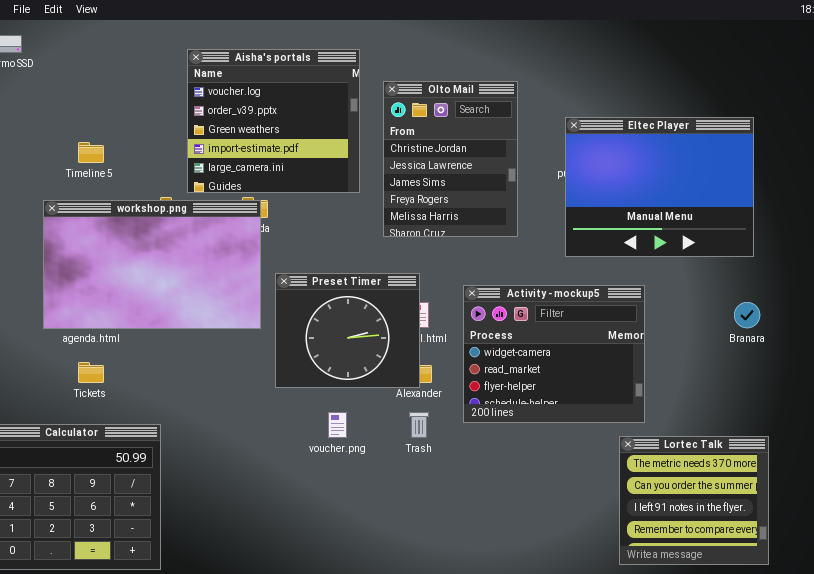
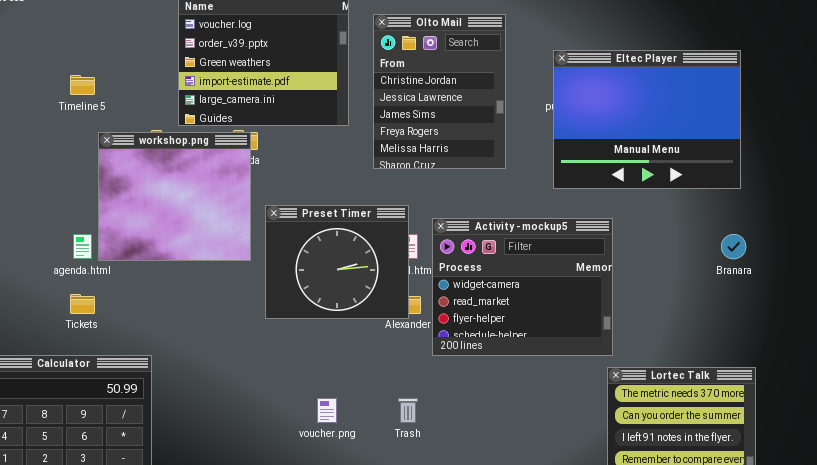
workshop.png: [43,200,261,329] -> [98,132,251,261], resized
Activity - mockup5: [463,285,645,423] -> [432,218,613,356], moved
voucher.png: [328,412,347,438] -> [317,398,337,423], moved
Trash: [409,412,429,438] -> [398,398,418,423], moved

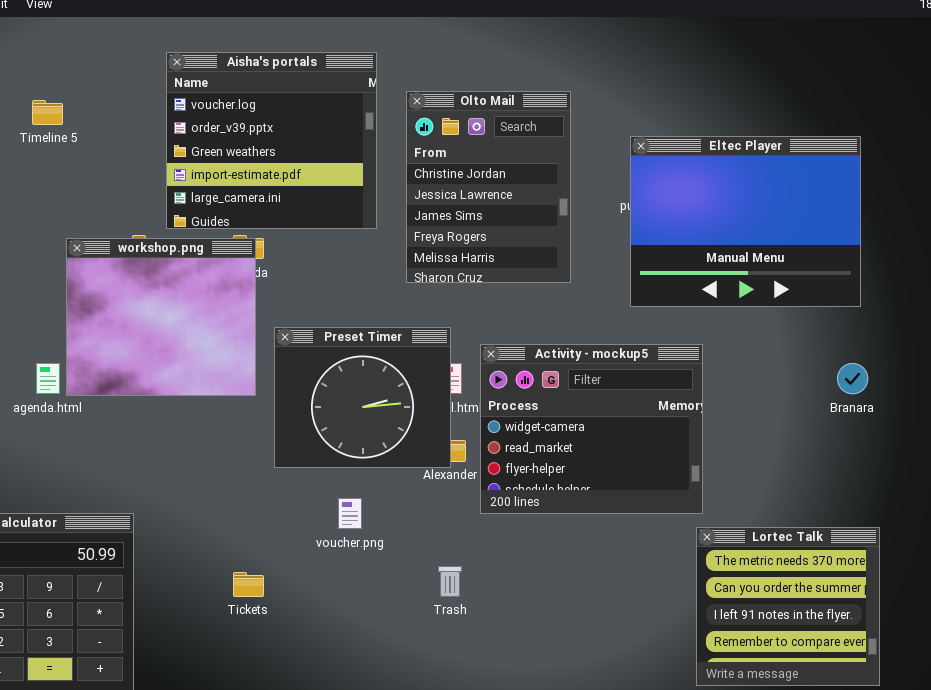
Timeline 5: [70,75,95,95] -> [32,100,63,125], moved
Tickets: [70,294,95,314] -> [233,572,264,597], moved
voucher.png: [317,398,337,423] -> [338,498,362,529], moved

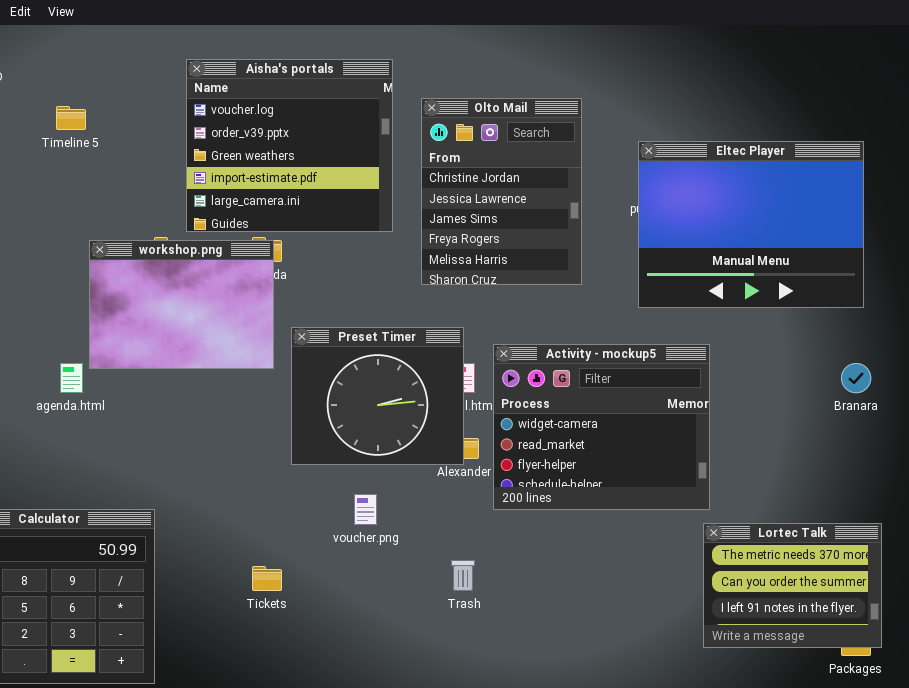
workshop.png: [66,238,256,396] -> [89,240,274,369], resized
Lortec Talk: [696,527,880,686] -> [703,523,882,648], resized

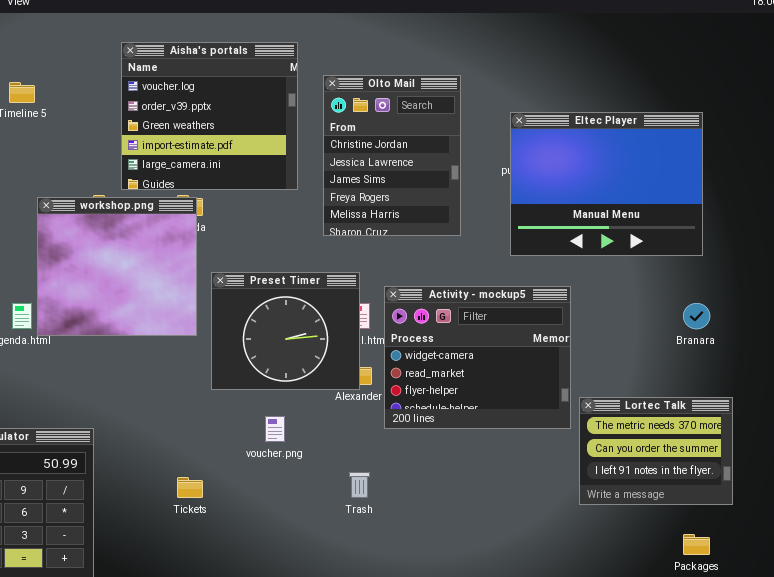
workshop.png: [89,240,274,369] -> [37,197,197,336], resized
Lortec Talk: [703,523,882,648] -> [579,397,733,505], moved

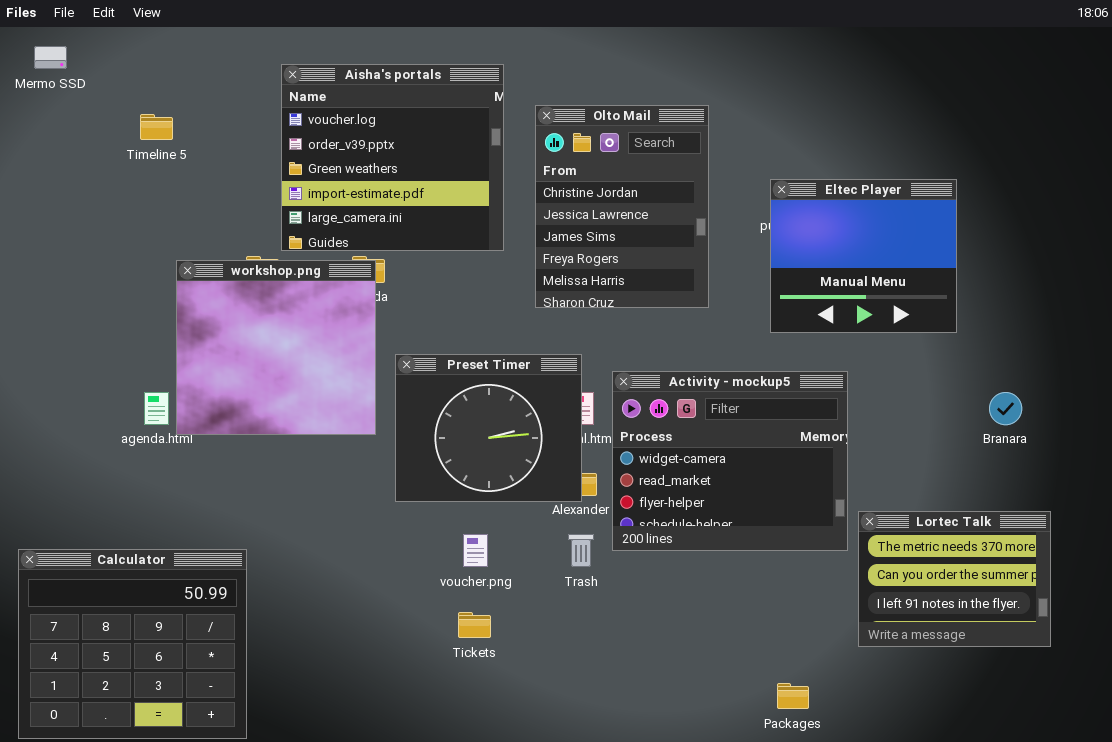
Eltec Player: [510,112,703,256] -> [770,179,957,333], resized
Trash: [349,472,370,498] -> [568,534,594,567], moved
Tickets: [177,477,203,498] -> [458,612,491,638], moved
Packages: [683,534,710,555] -> [777,683,809,709], moved

